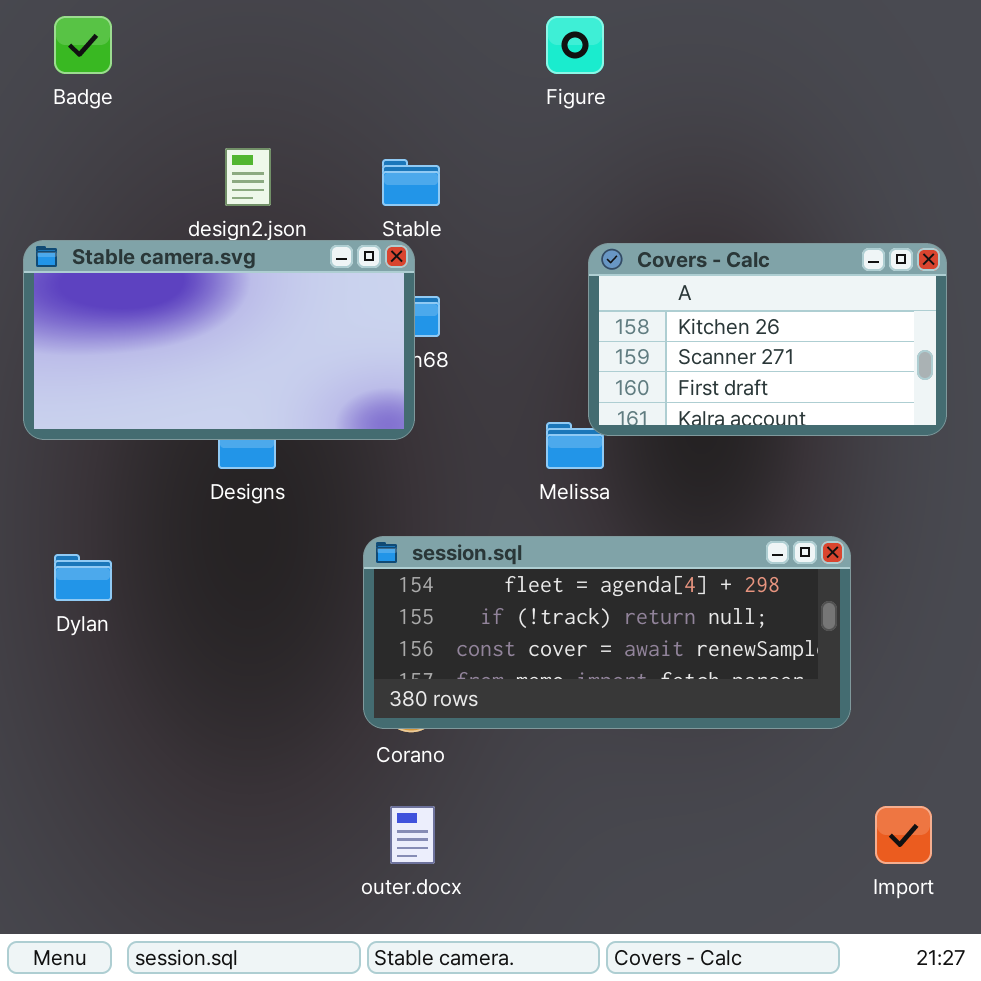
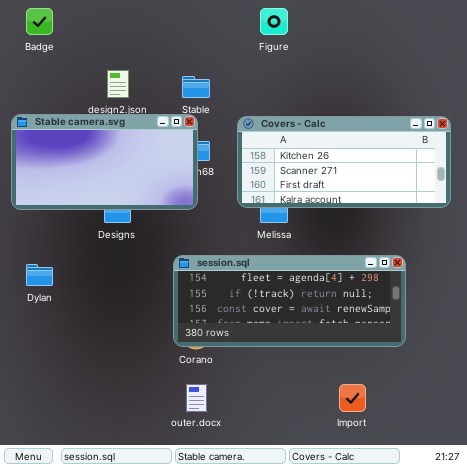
Covers - Calc: [588,243,947,436] -> [237,116,451,208], resized
Import: [875,806,932,864] -> [339,384,366,412], moved

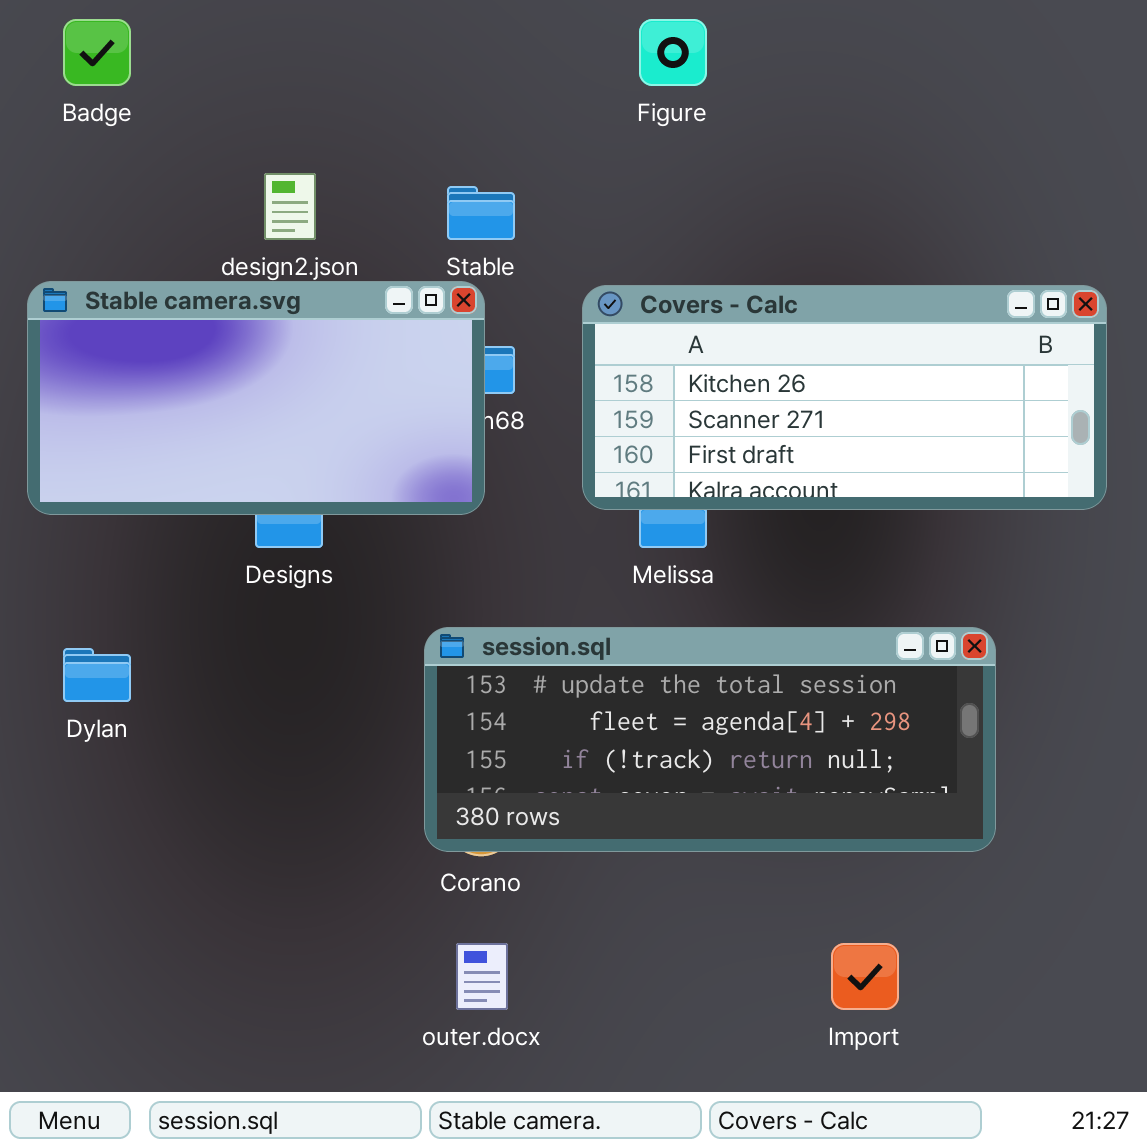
session.sql: [173,255,406,347] -> [424,627,996,852], scrolled up 1 row

